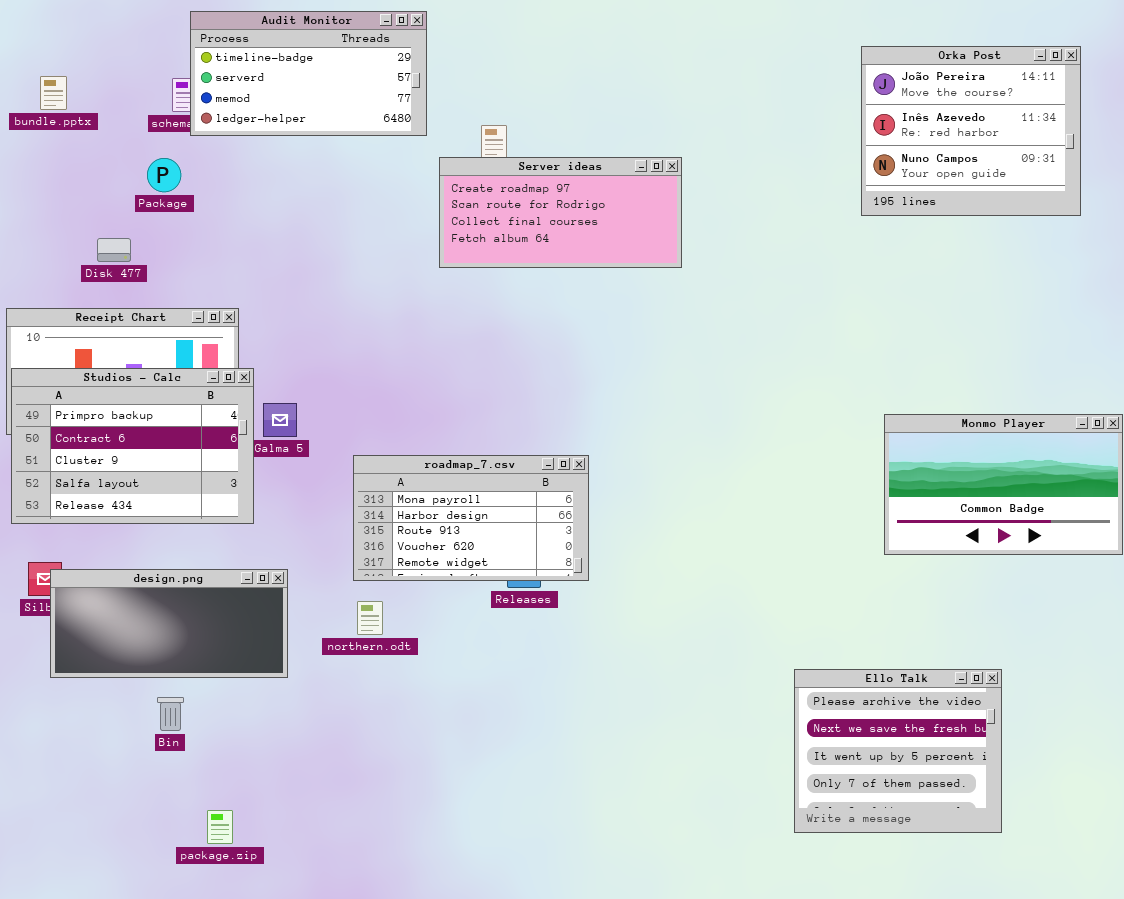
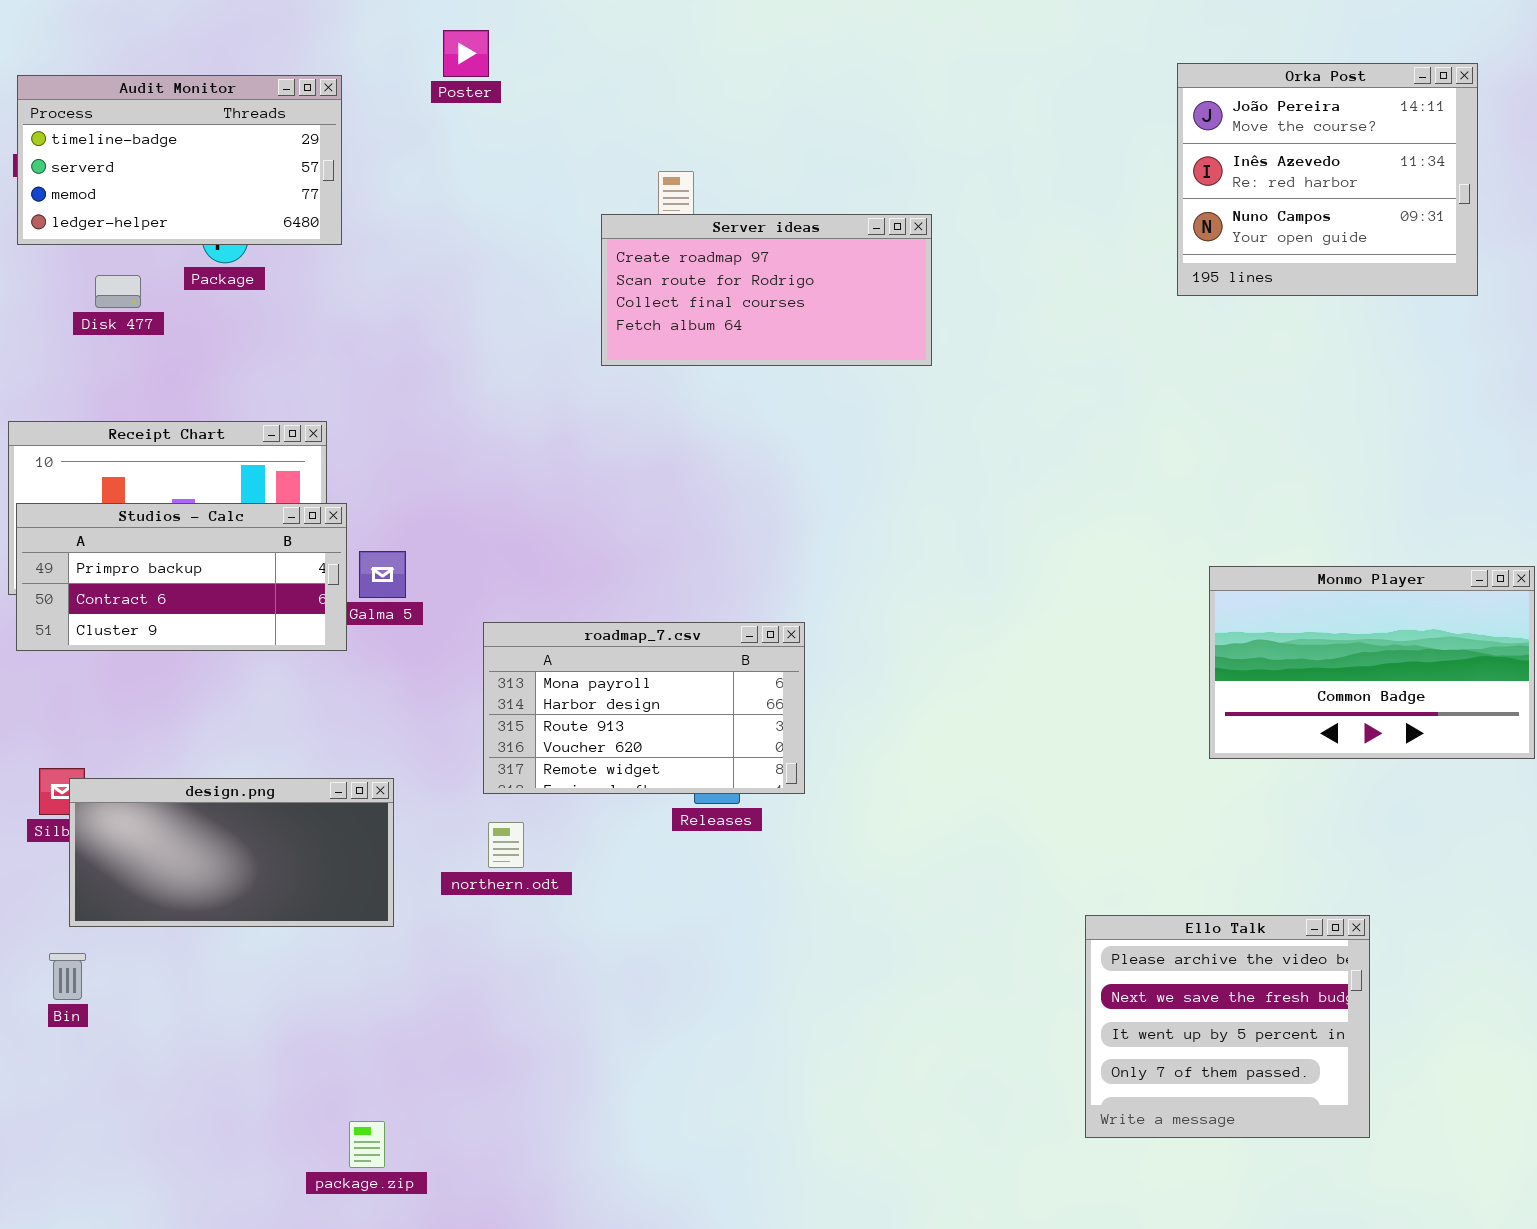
Audit Monitor: [190,11,427,136] -> [17,75,342,245], moved
Disk 477: [97,238,131,262] -> [95,275,141,308], moved
Studios - Calc: [11,368,254,524] -> [16,503,347,651], resized
Bin: [157,697,184,731] -> [49,953,86,1000], moved
package.zip: [207,810,233,844] -> [349,1121,385,1168], moved

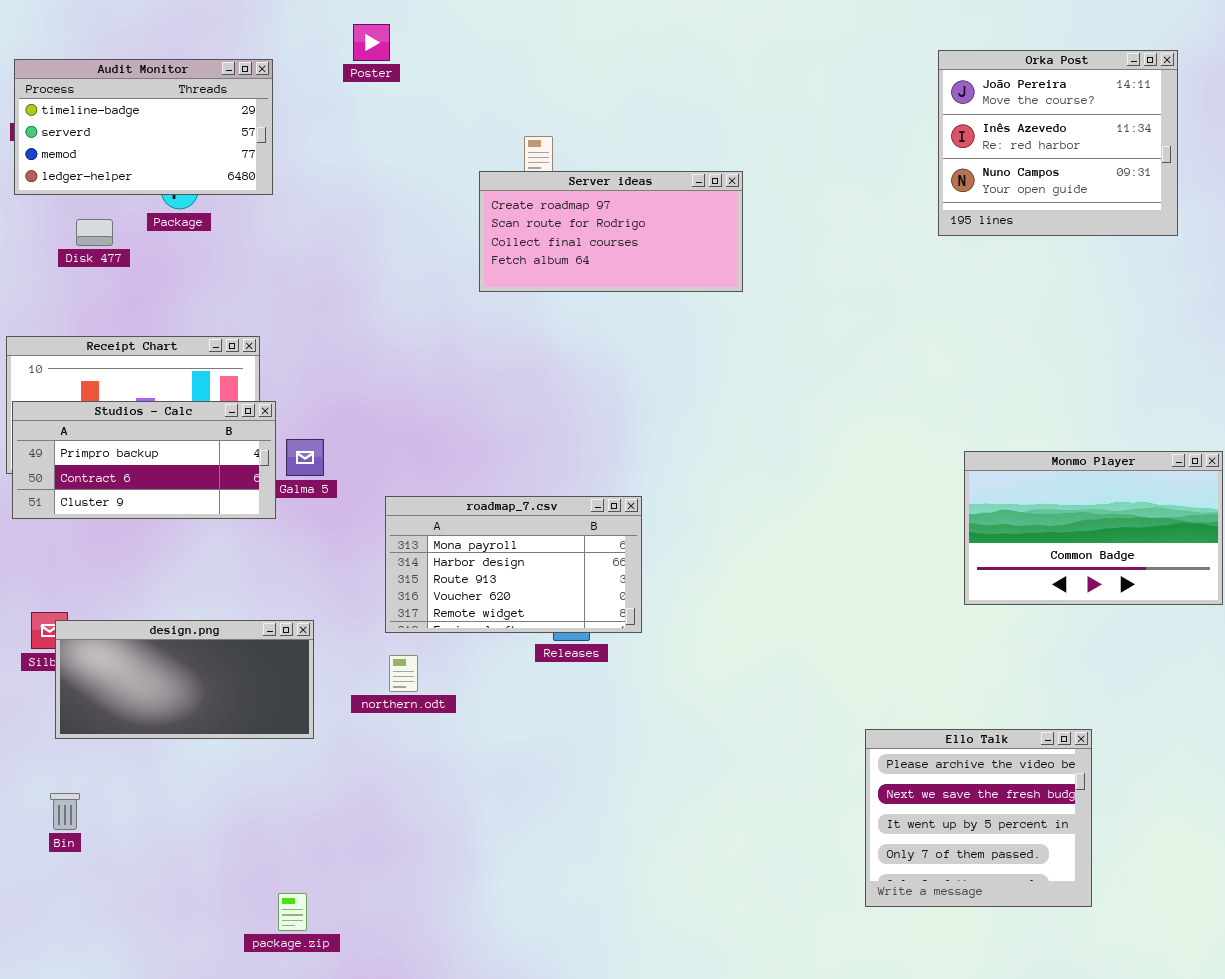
Bin: [49,953,86,1000] -> [50,793,80,830], moved

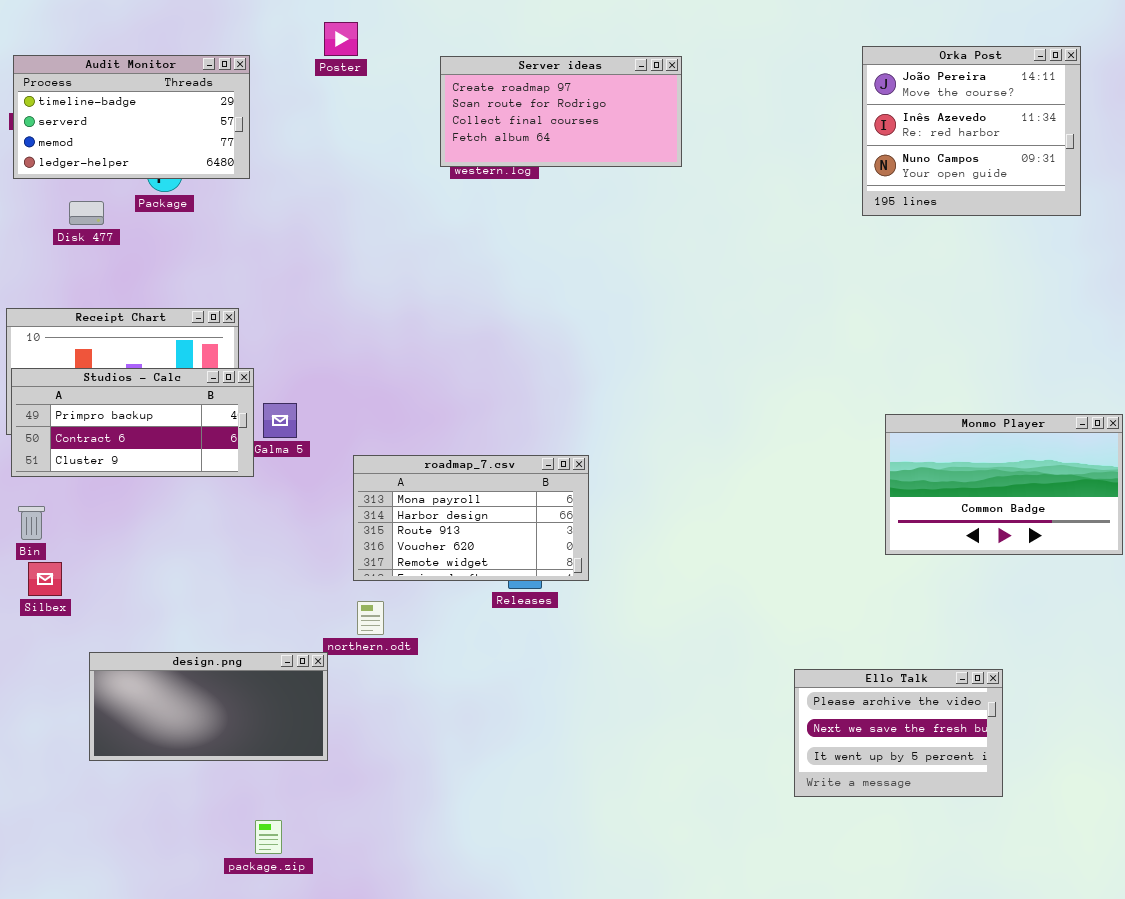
Server ideas: [479,171,743,292] -> [440,56,682,167], moved
design.png: [55,620,314,739] -> [89,652,328,761], moved
Ello Talk: [865,729,1092,907] -> [794,669,1003,797], resized
Bin: [50,793,80,830] -> [18,506,45,540], moved

